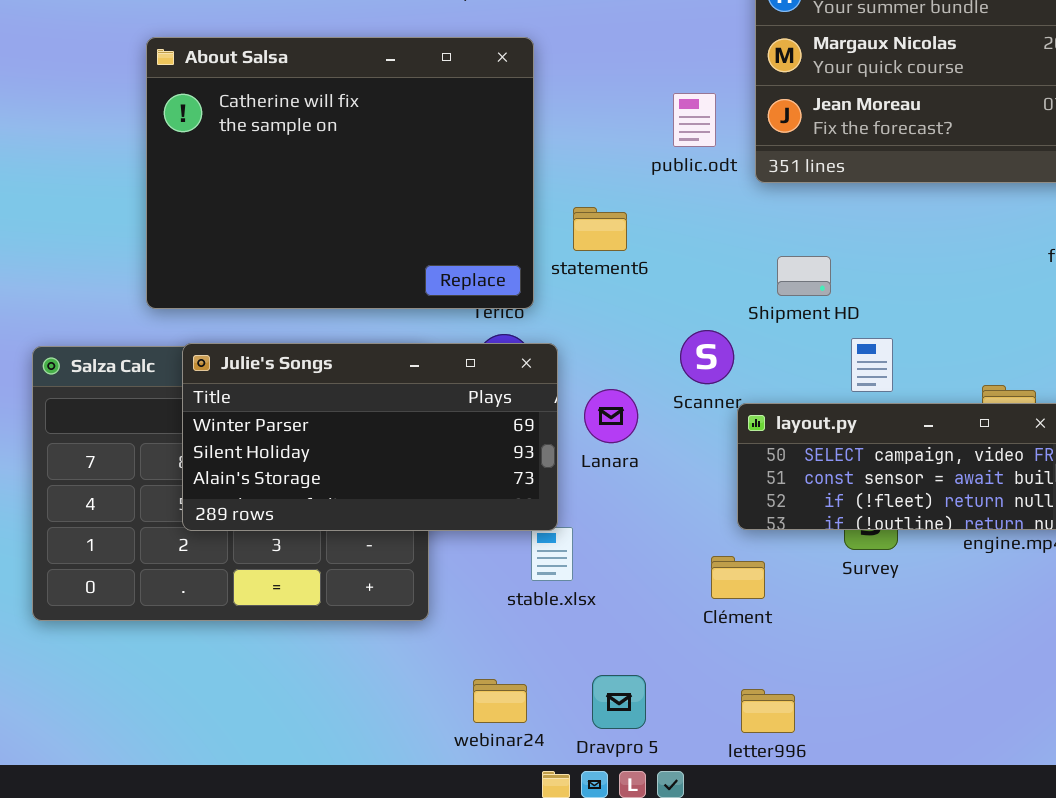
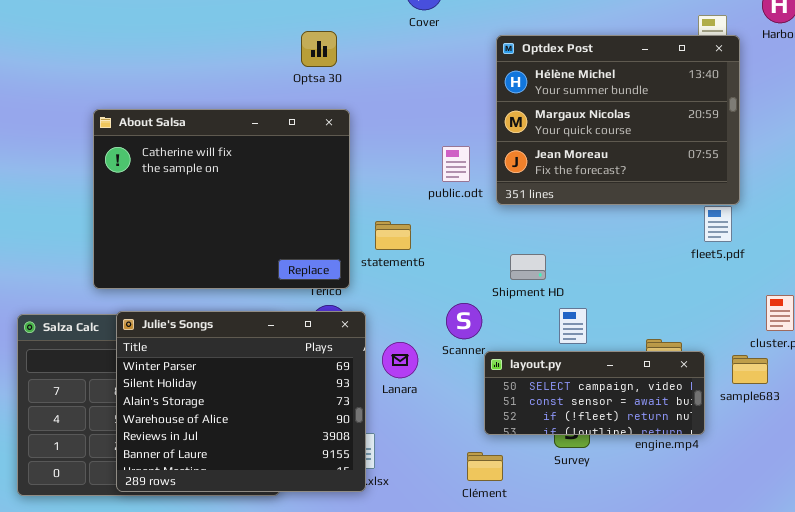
Julie's Songs: [182,343,558,531] -> [116,311,366,492], resized

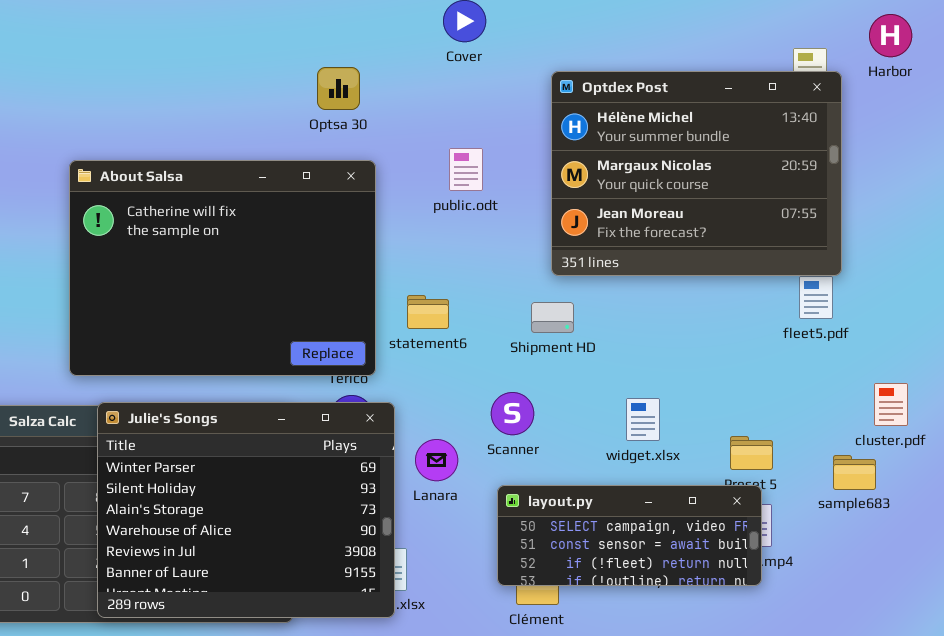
public.odt: [442,146,470,182] -> [449,148,483,191], moved
Shipment HD: [510,254,546,280] -> [531,302,574,333], moved
layout.py: [484,351,705,435] -> [497,485,762,586], moved

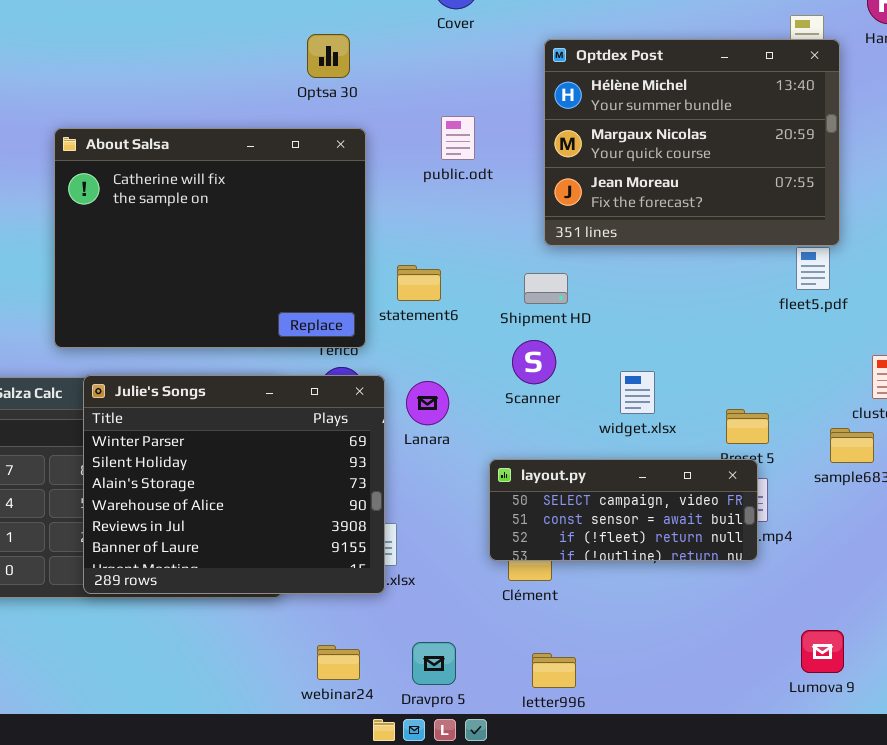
Scanner: [491,392,534,435] -> [512,340,556,384], moved
Lanara: [415,439,458,481] -> [406,381,449,425], moved

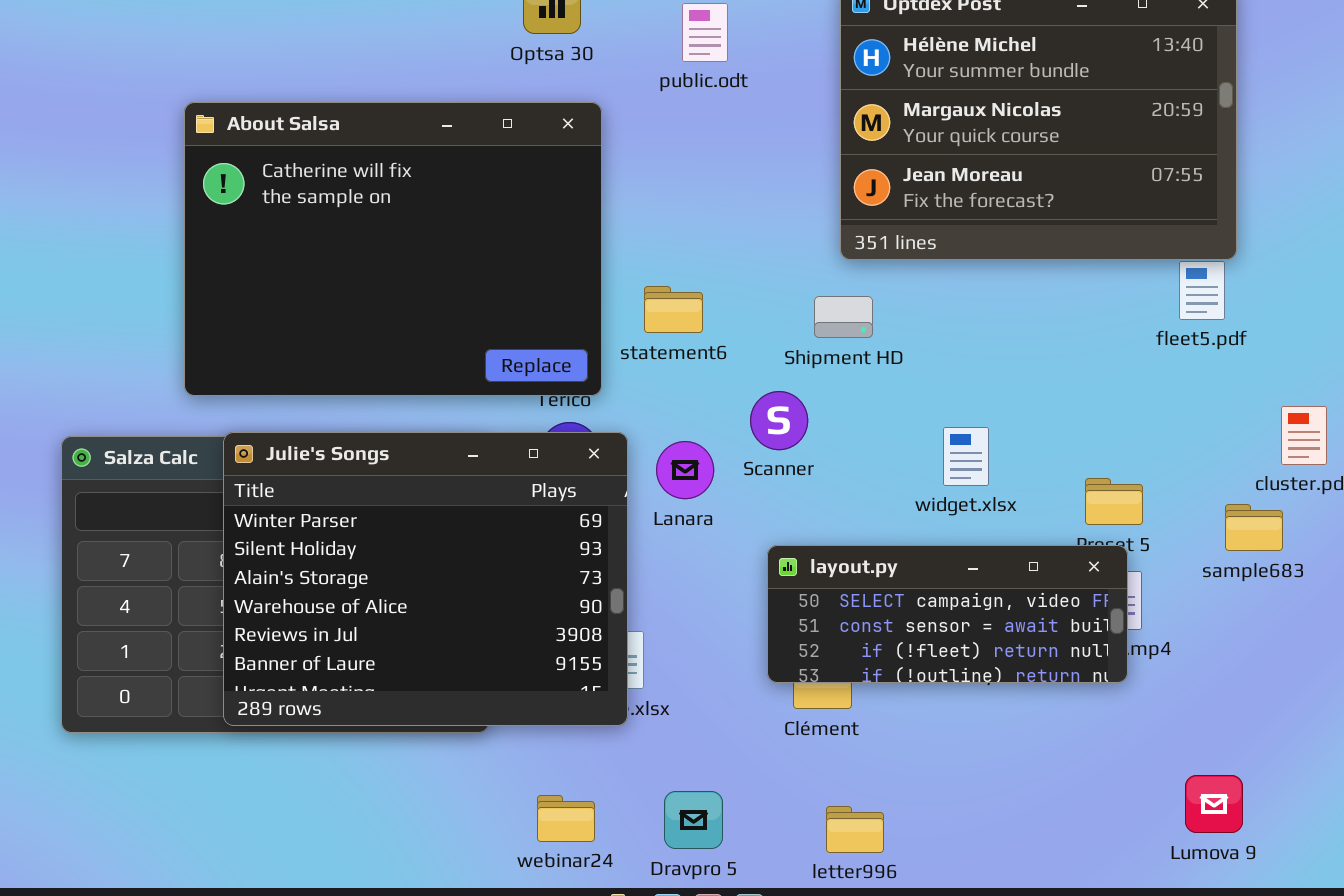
public.odt: [441,116,475,160] -> [682,3,728,62], moved
Scanner: [512,340,556,384] -> [750,391,808,450], moved

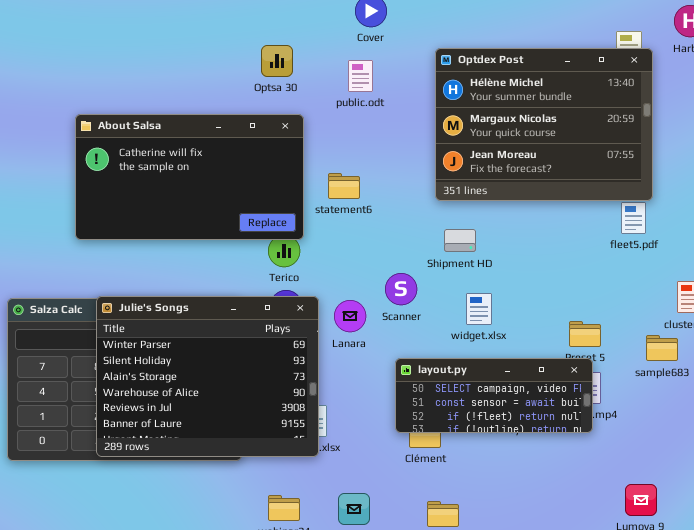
About Salsa: [184,102,602,396] -> [75,114,304,240], resized
statement6: [644,286,703,333] -> [328,173,360,199], moved
Shipment HD: [814,296,873,338] -> [444,229,476,252], moved
widget.xlsx: [943,427,989,486] -> [466,293,492,325], moved

